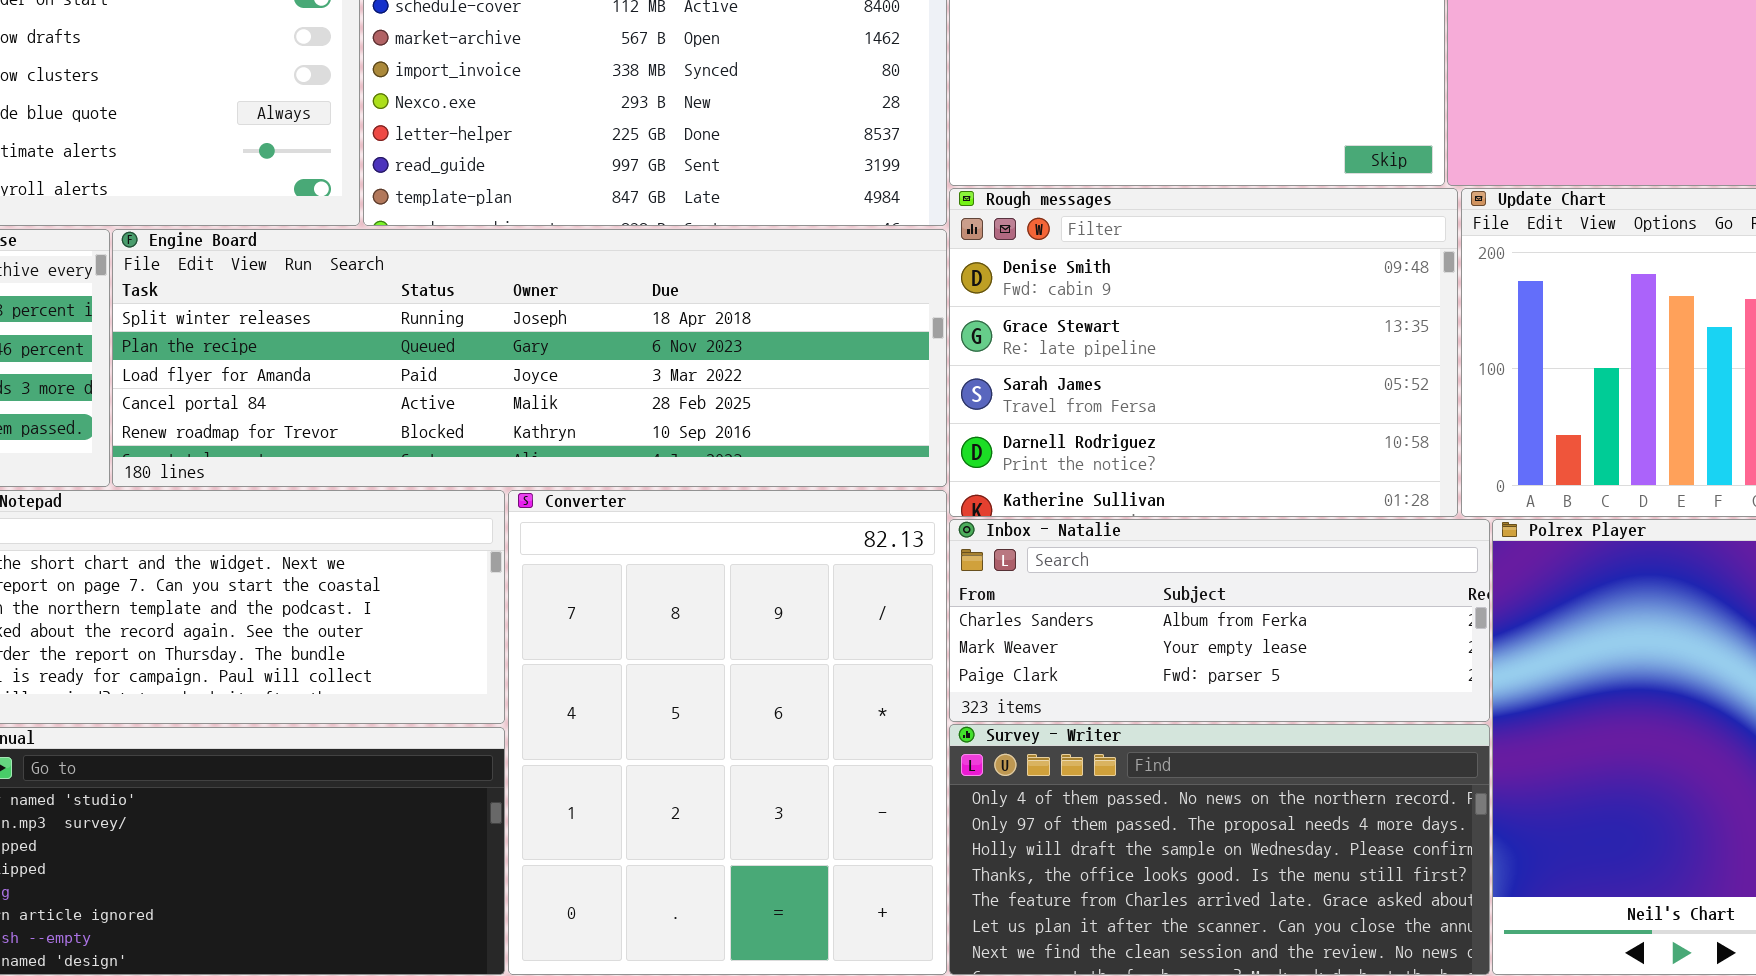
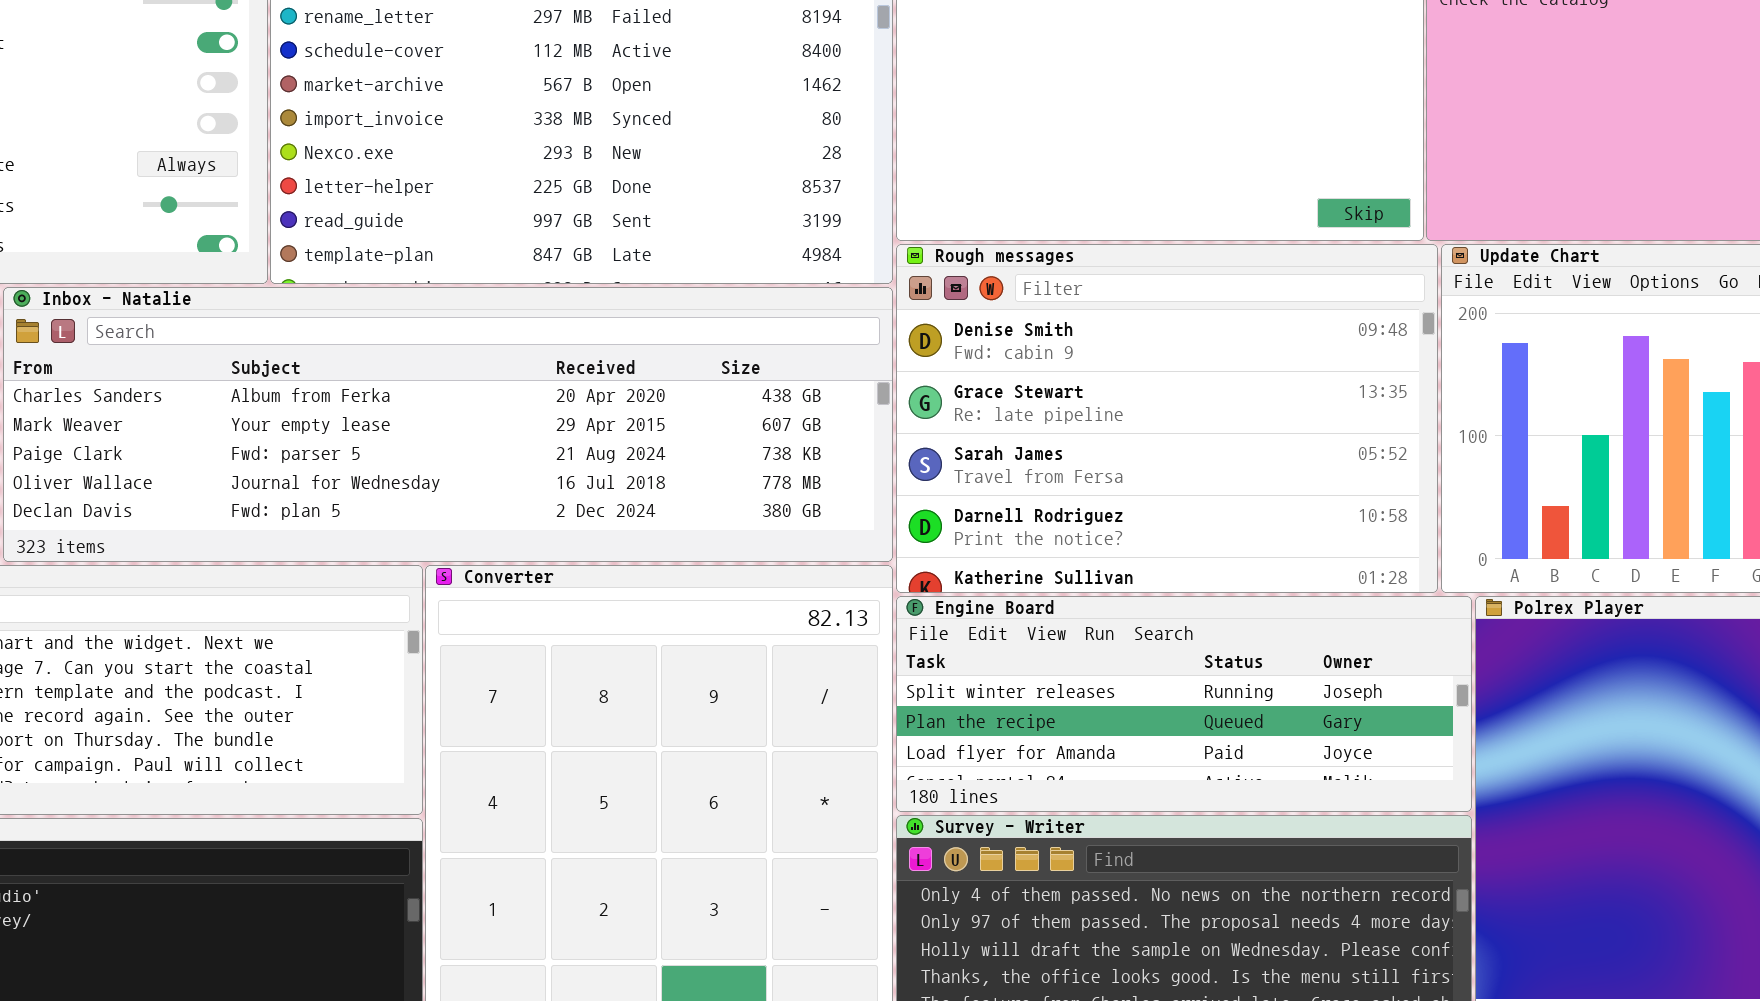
Engine Board: [112,229,947,487] -> [896,596,1472,812], moved, resized
Inbox - Natalie: [949,519,1490,722] -> [3,287,893,562], moved, resized

